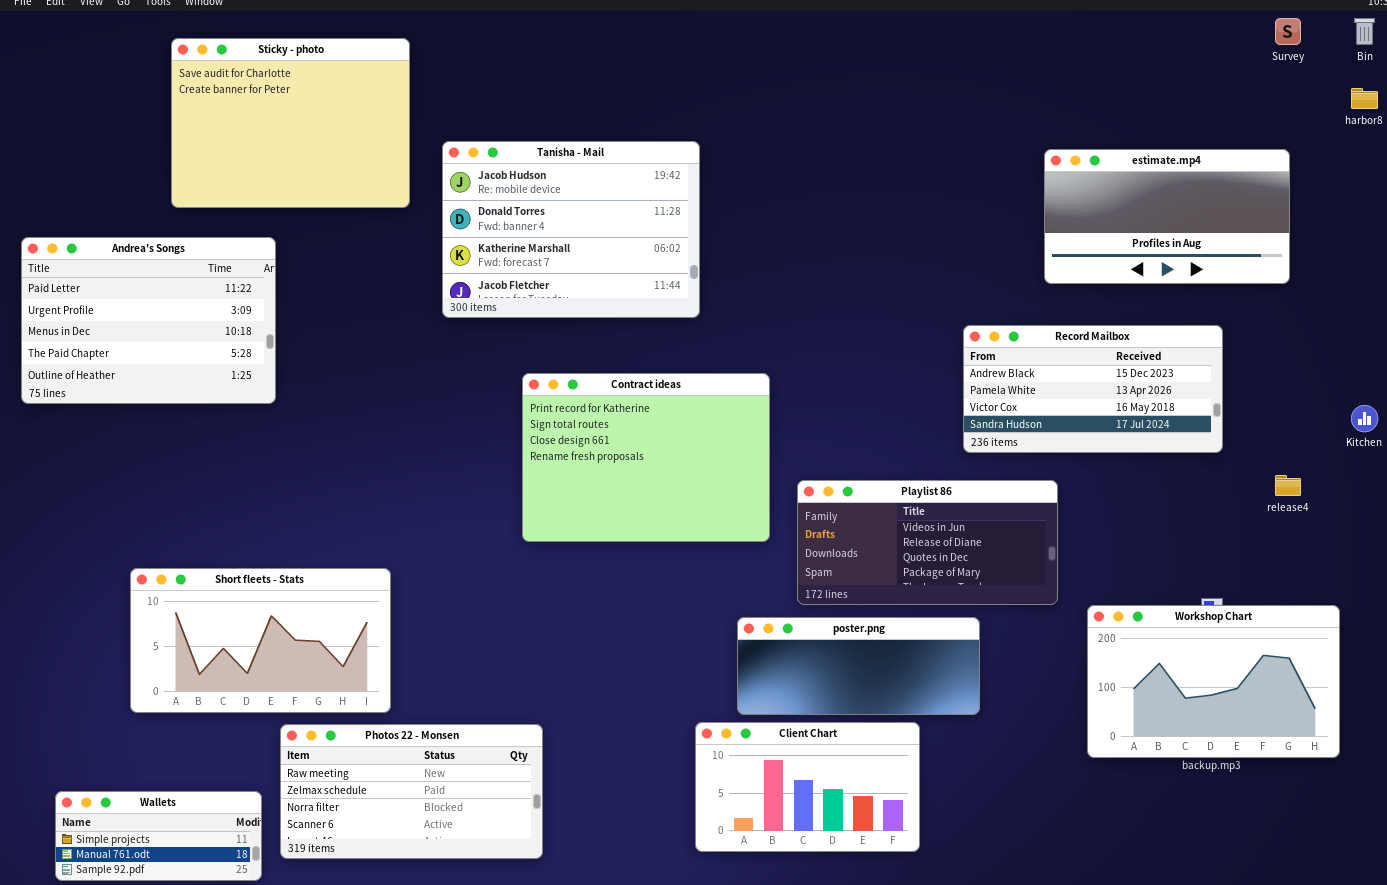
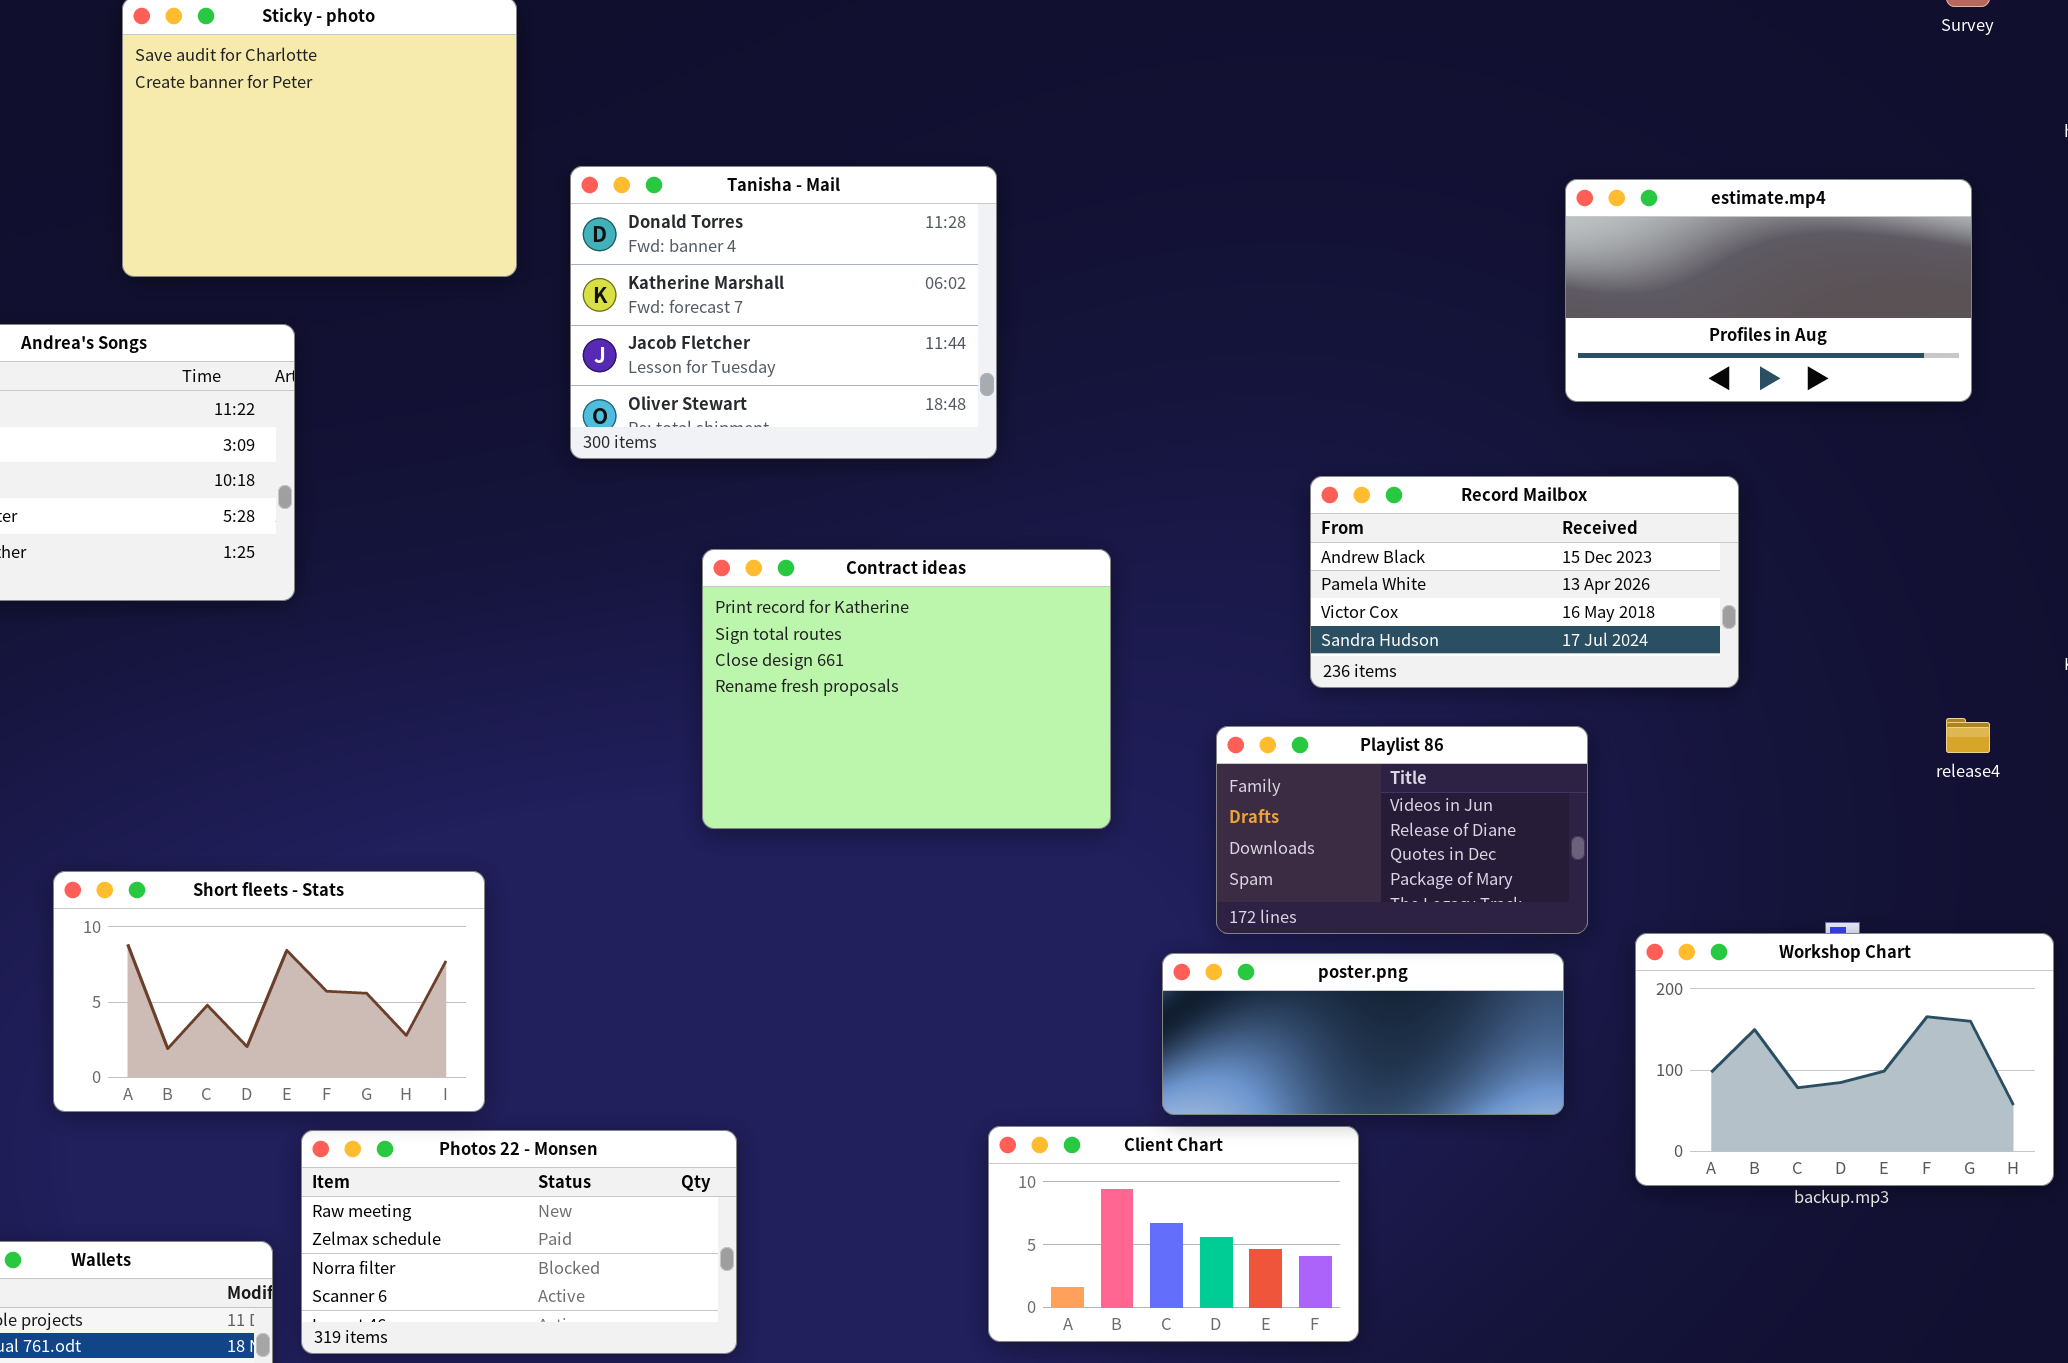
Tanisha - Mail: [442,141,700,318] -> [570,166,997,459], scrolled down 1 row
Record Mailbox: [963,325,1223,453] -> [1310,476,1739,688], moved
Playlist 86: [797,480,1058,605] -> [1216,726,1588,934], resized
poster.png: [737,617,980,715] -> [1162,953,1564,1115], moved

